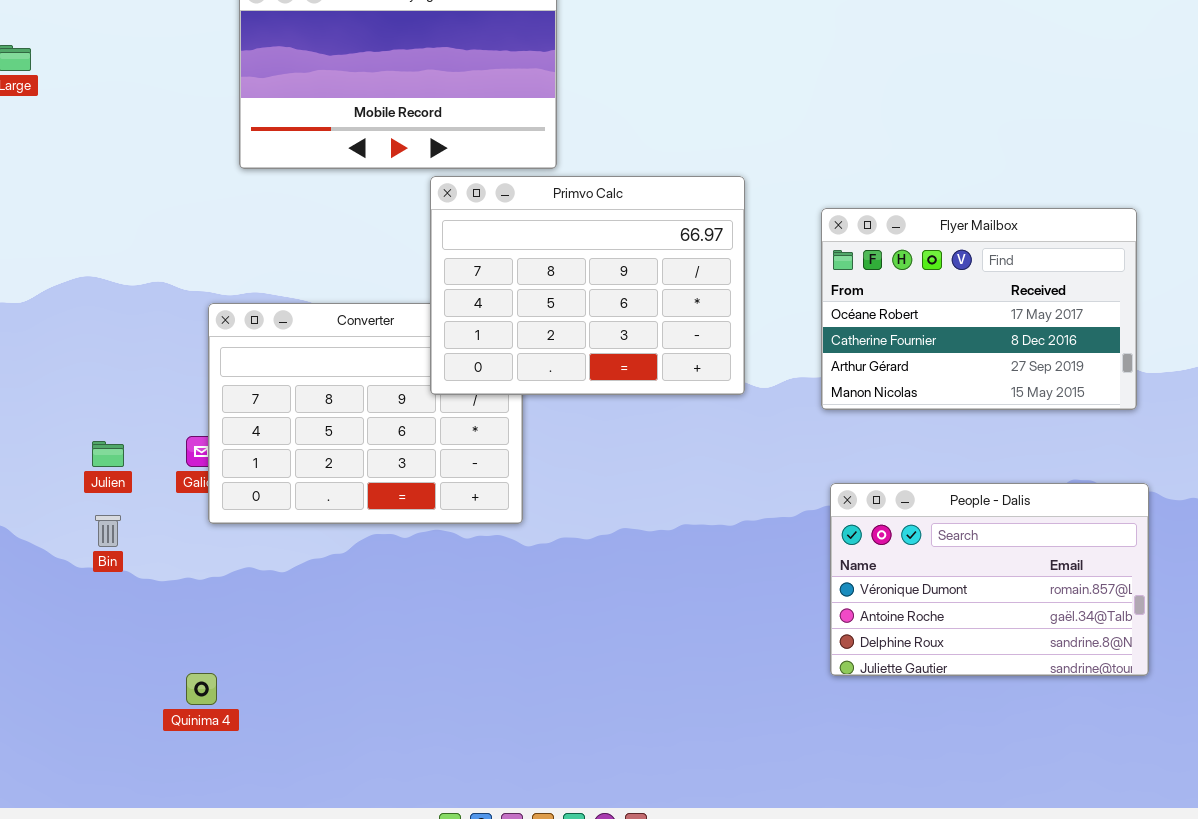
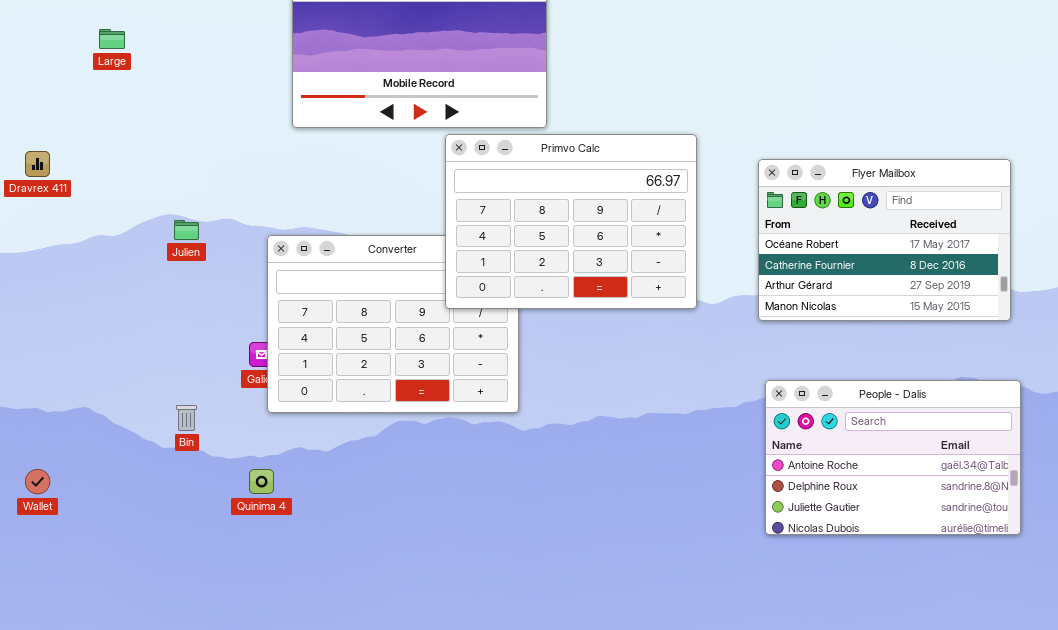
Julien: [92,441,124,467] -> [174,220,199,240], moved
People - Dalis: [830,483,1149,676] -> [765,380,1021,535], scrolled down 1 row
Quinima 4: [186,673,217,705] -> [249,469,274,494], moved

